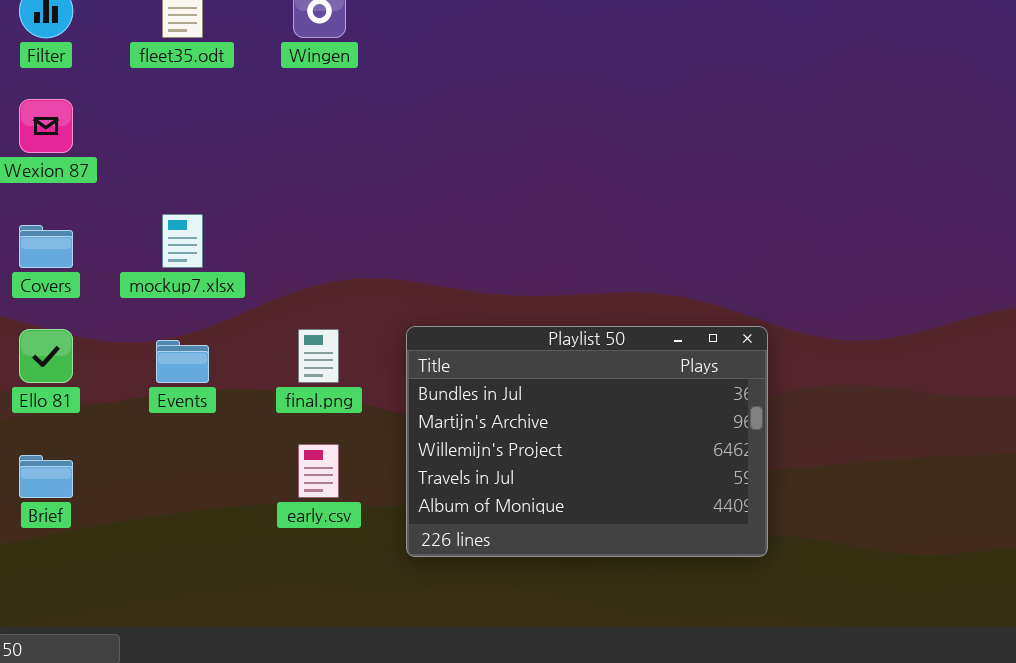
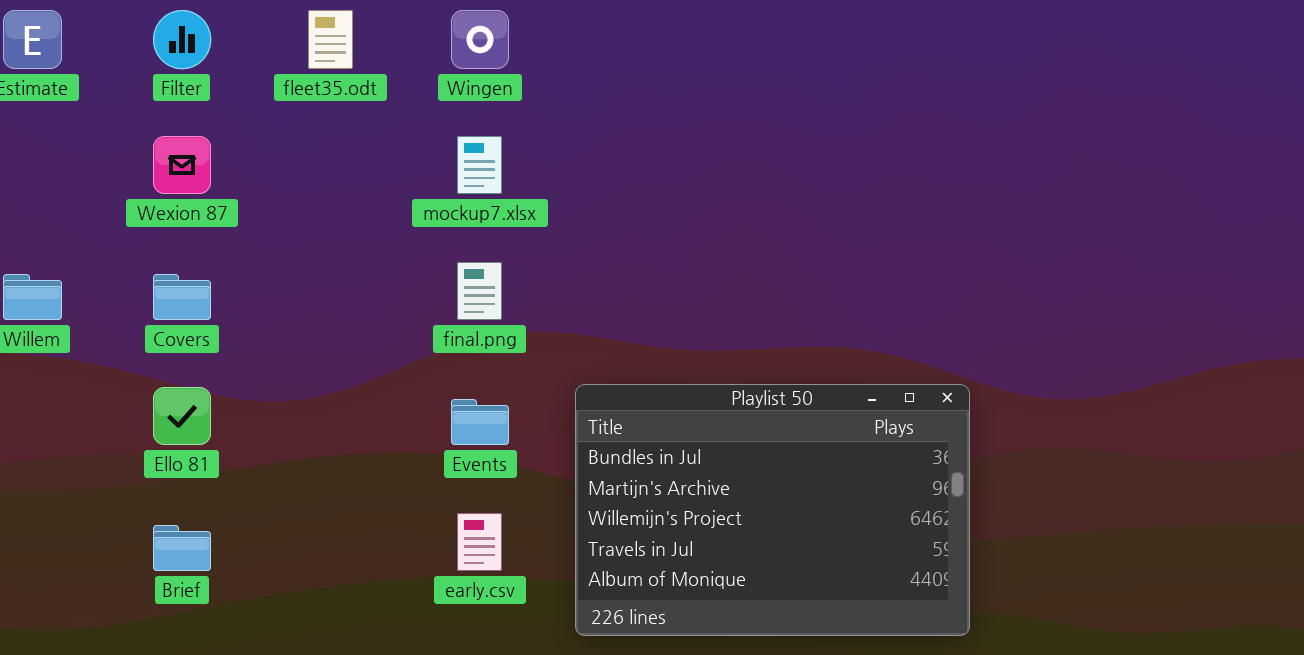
mockup7.xlsx: [162,214,203,268] -> [457,136,502,194], moved
final.png: [298,329,339,383] -> [457,262,502,320], moved
Events: [156,340,209,383] -> [451,399,509,445], moved

